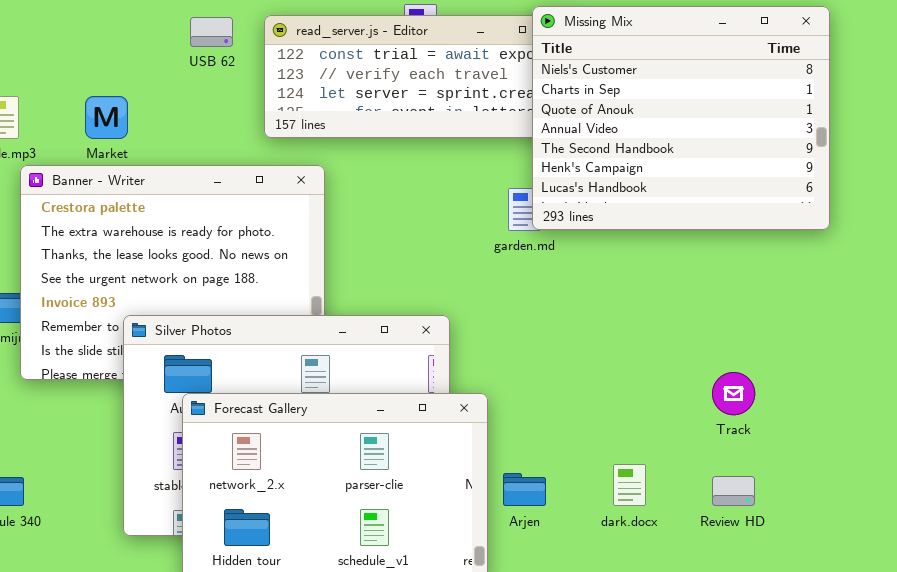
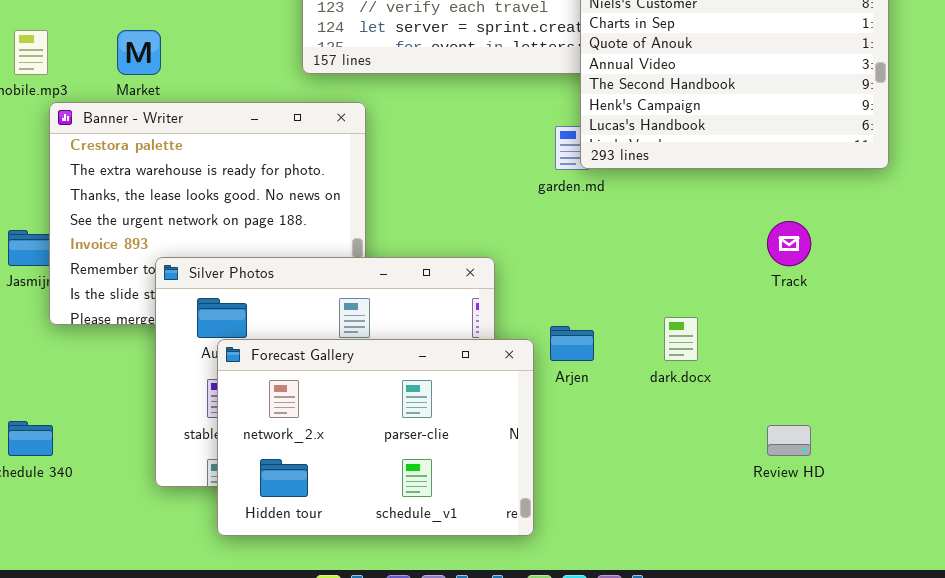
Track: [712,372,755,415] -> [767,221,811,266], moved
dark.docx: [613,464,646,506] -> [664,317,698,361], moved
Arjen: [503,473,546,506] -> [550,326,594,361], moved

